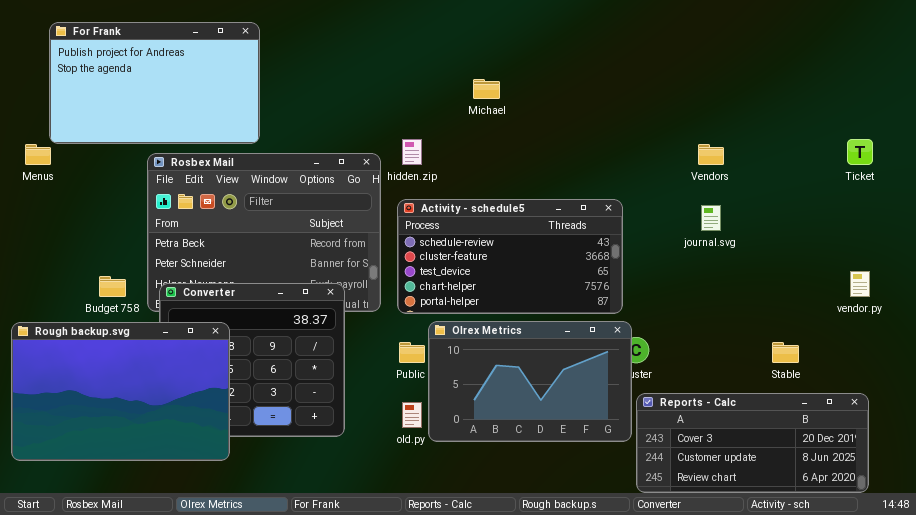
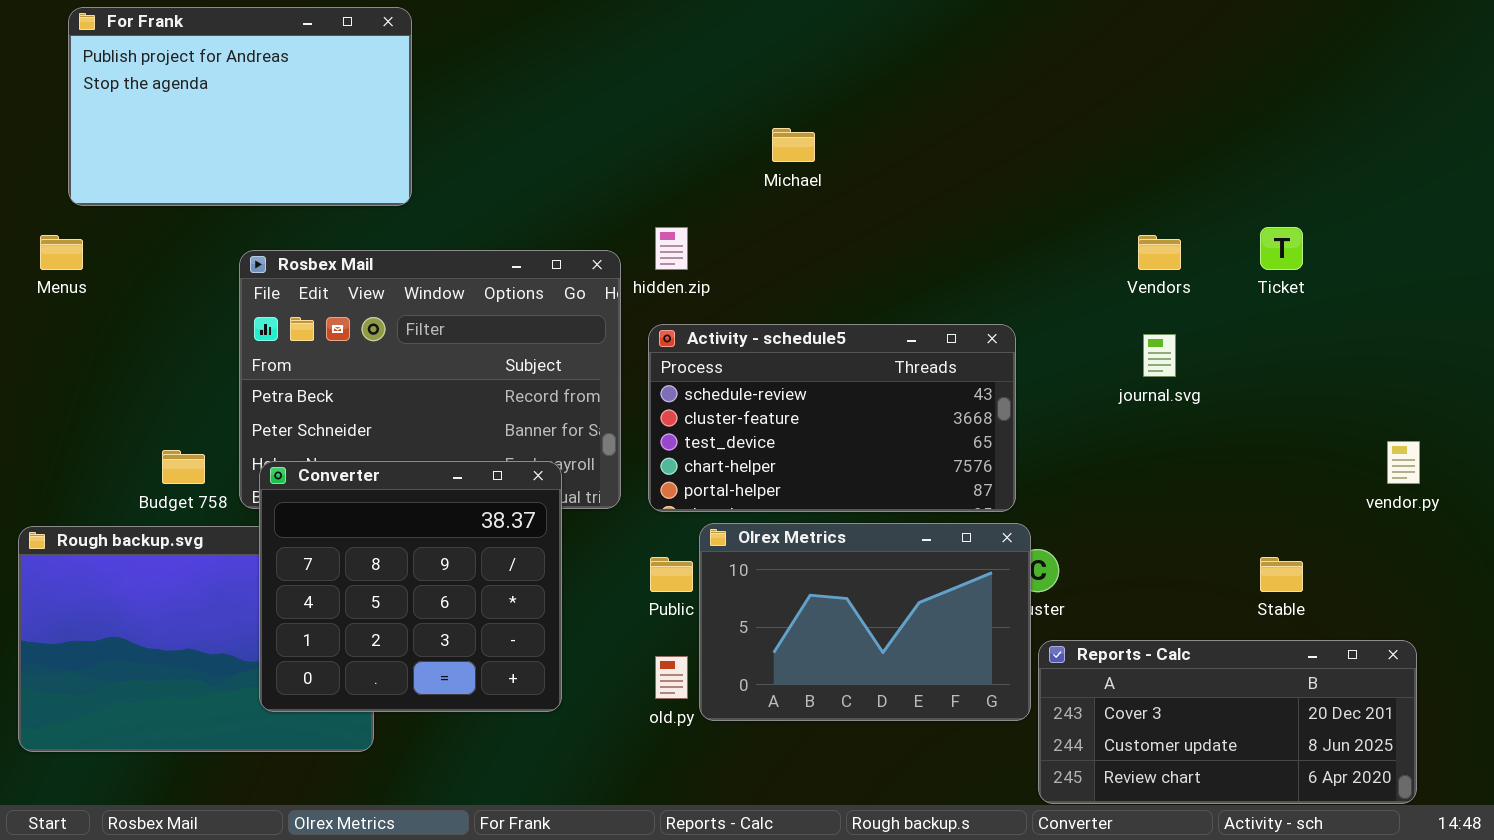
For Frank: [49,22,260,144] -> [68,7,412,206], moved
Ticket: [847,139,873,165] -> [1260,227,1303,270], moved
Converter: [159,283,345,437] -> [259,461,562,712], raised

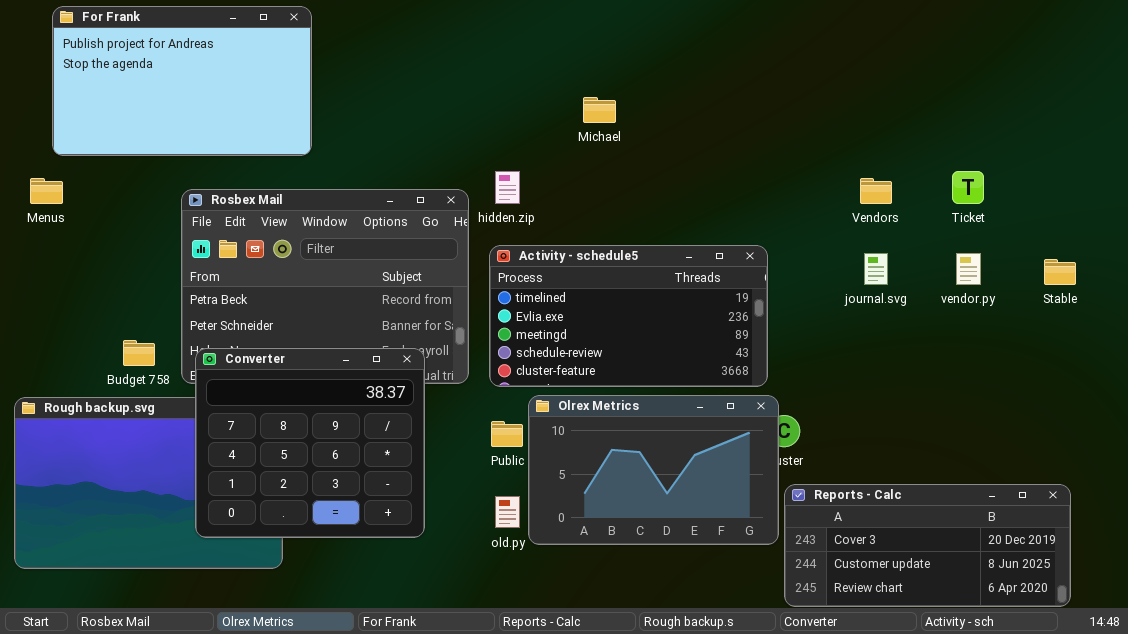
Activity - schedule5: [648,324,1016,512] -> [489,245,768,387], scrolled up 3 rows
vendor.py: [1387,441,1420,484] -> [956,253,981,285], moved
Stable: [1260,557,1303,592] -> [1044,259,1076,285], moved

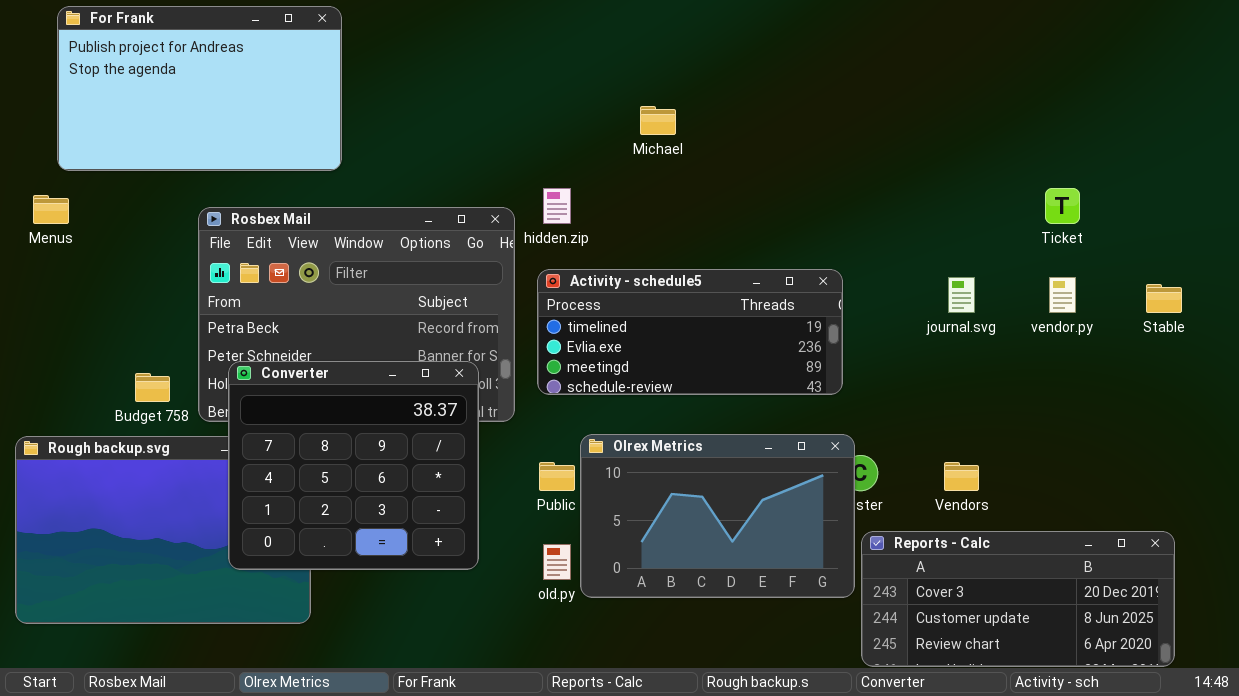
Vendors: [860,178,892,204] -> [944,462,979,491], moved
Activity - schedule5: [489,245,768,387] -> [537,269,843,395], resized
Converter: [195,348,425,538] -> [228,361,479,570], moved

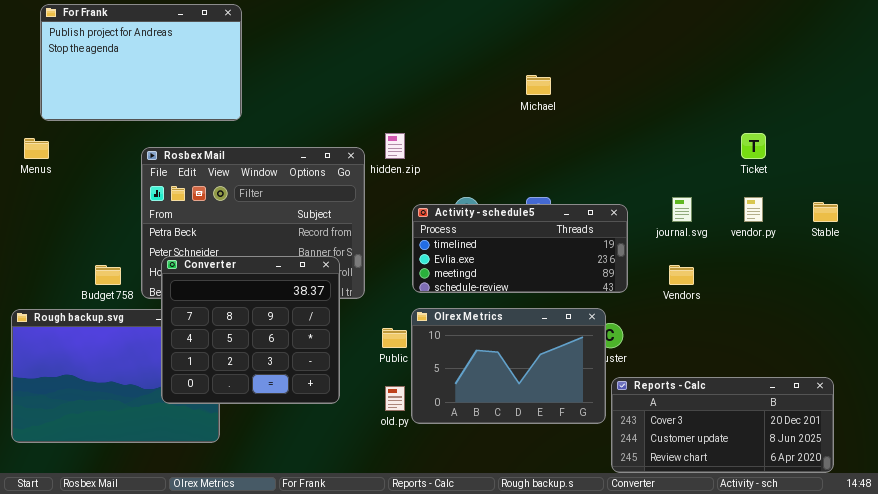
Michael: [640,106,676,135] -> [526,75,551,95], moved
Activity - schedule5: [537,269,843,395] -> [412,204,628,293], moved
Vendors: [944,462,979,491] -> [669,265,694,285], moved

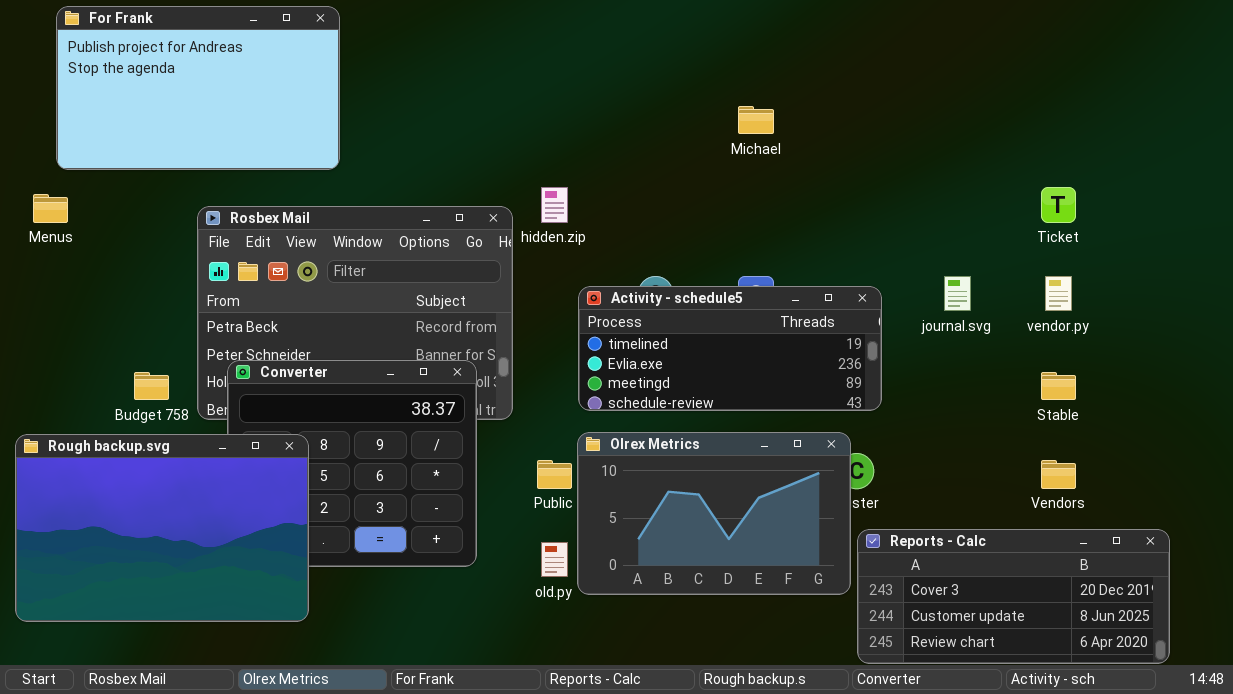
Stable: [813,202,838,222] -> [1041,372,1076,400], moved
Vendors: [669,265,694,285] -> [1041,460,1076,489], moved
Rough backup.svg: [11,309,220,443] -> [15,434,309,622], raised

